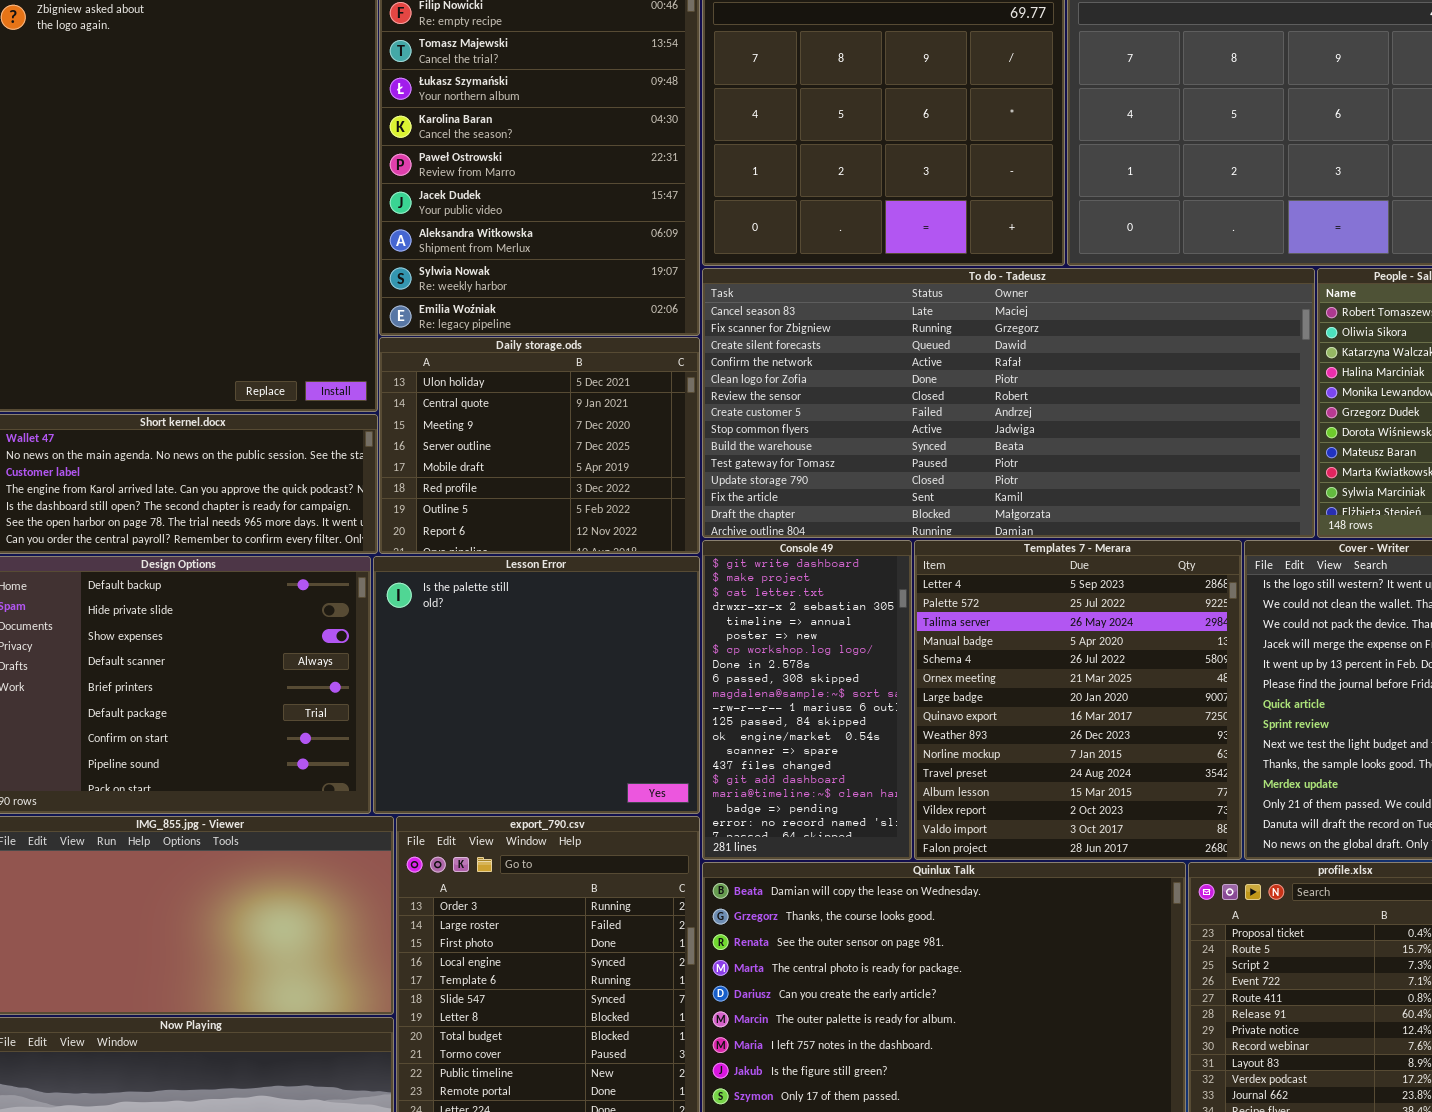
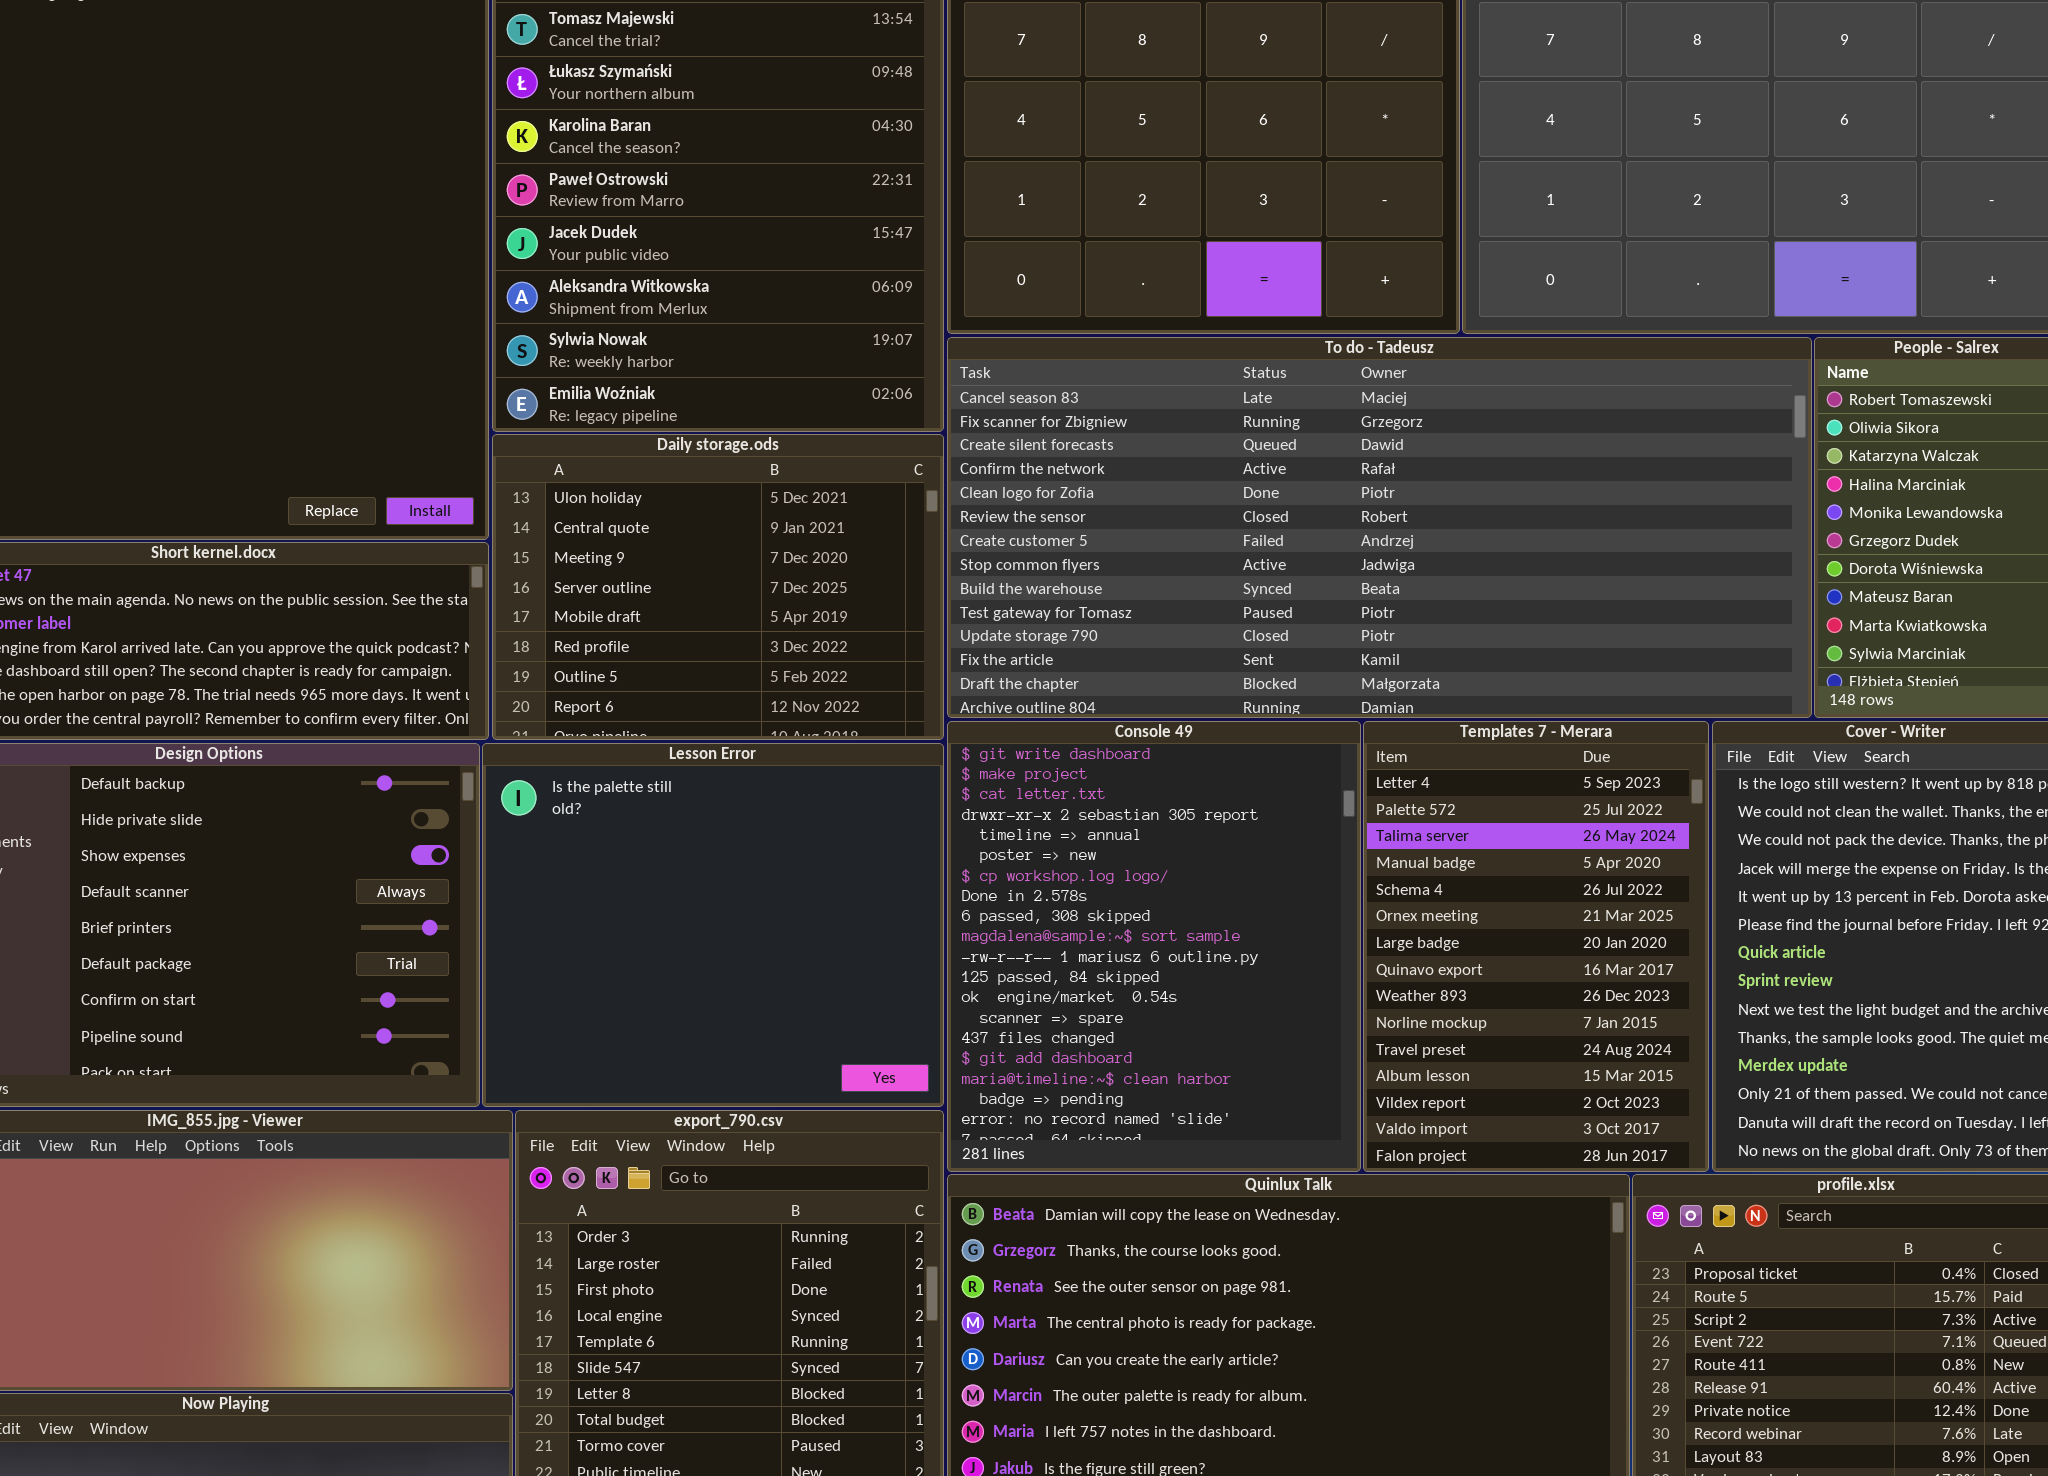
Console 49: [702,540,912,860] -> [947,721,1361,1172], resized
Templates 7 - Merara: [914,540,1242,860] -> [1363,721,1709,1172], resized

